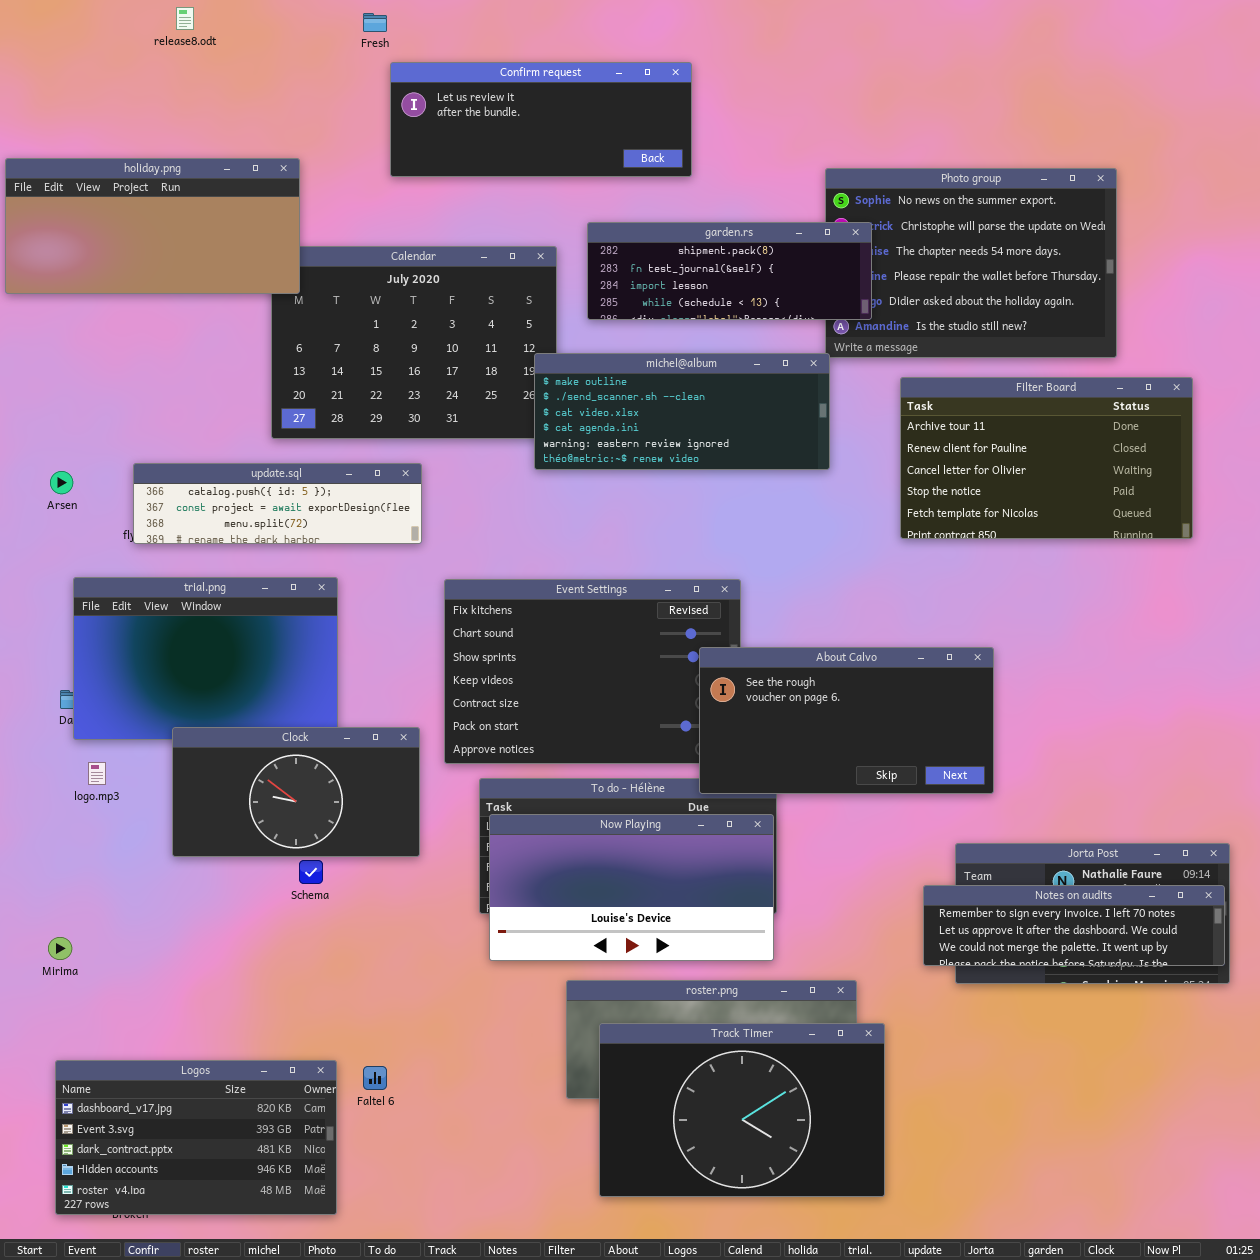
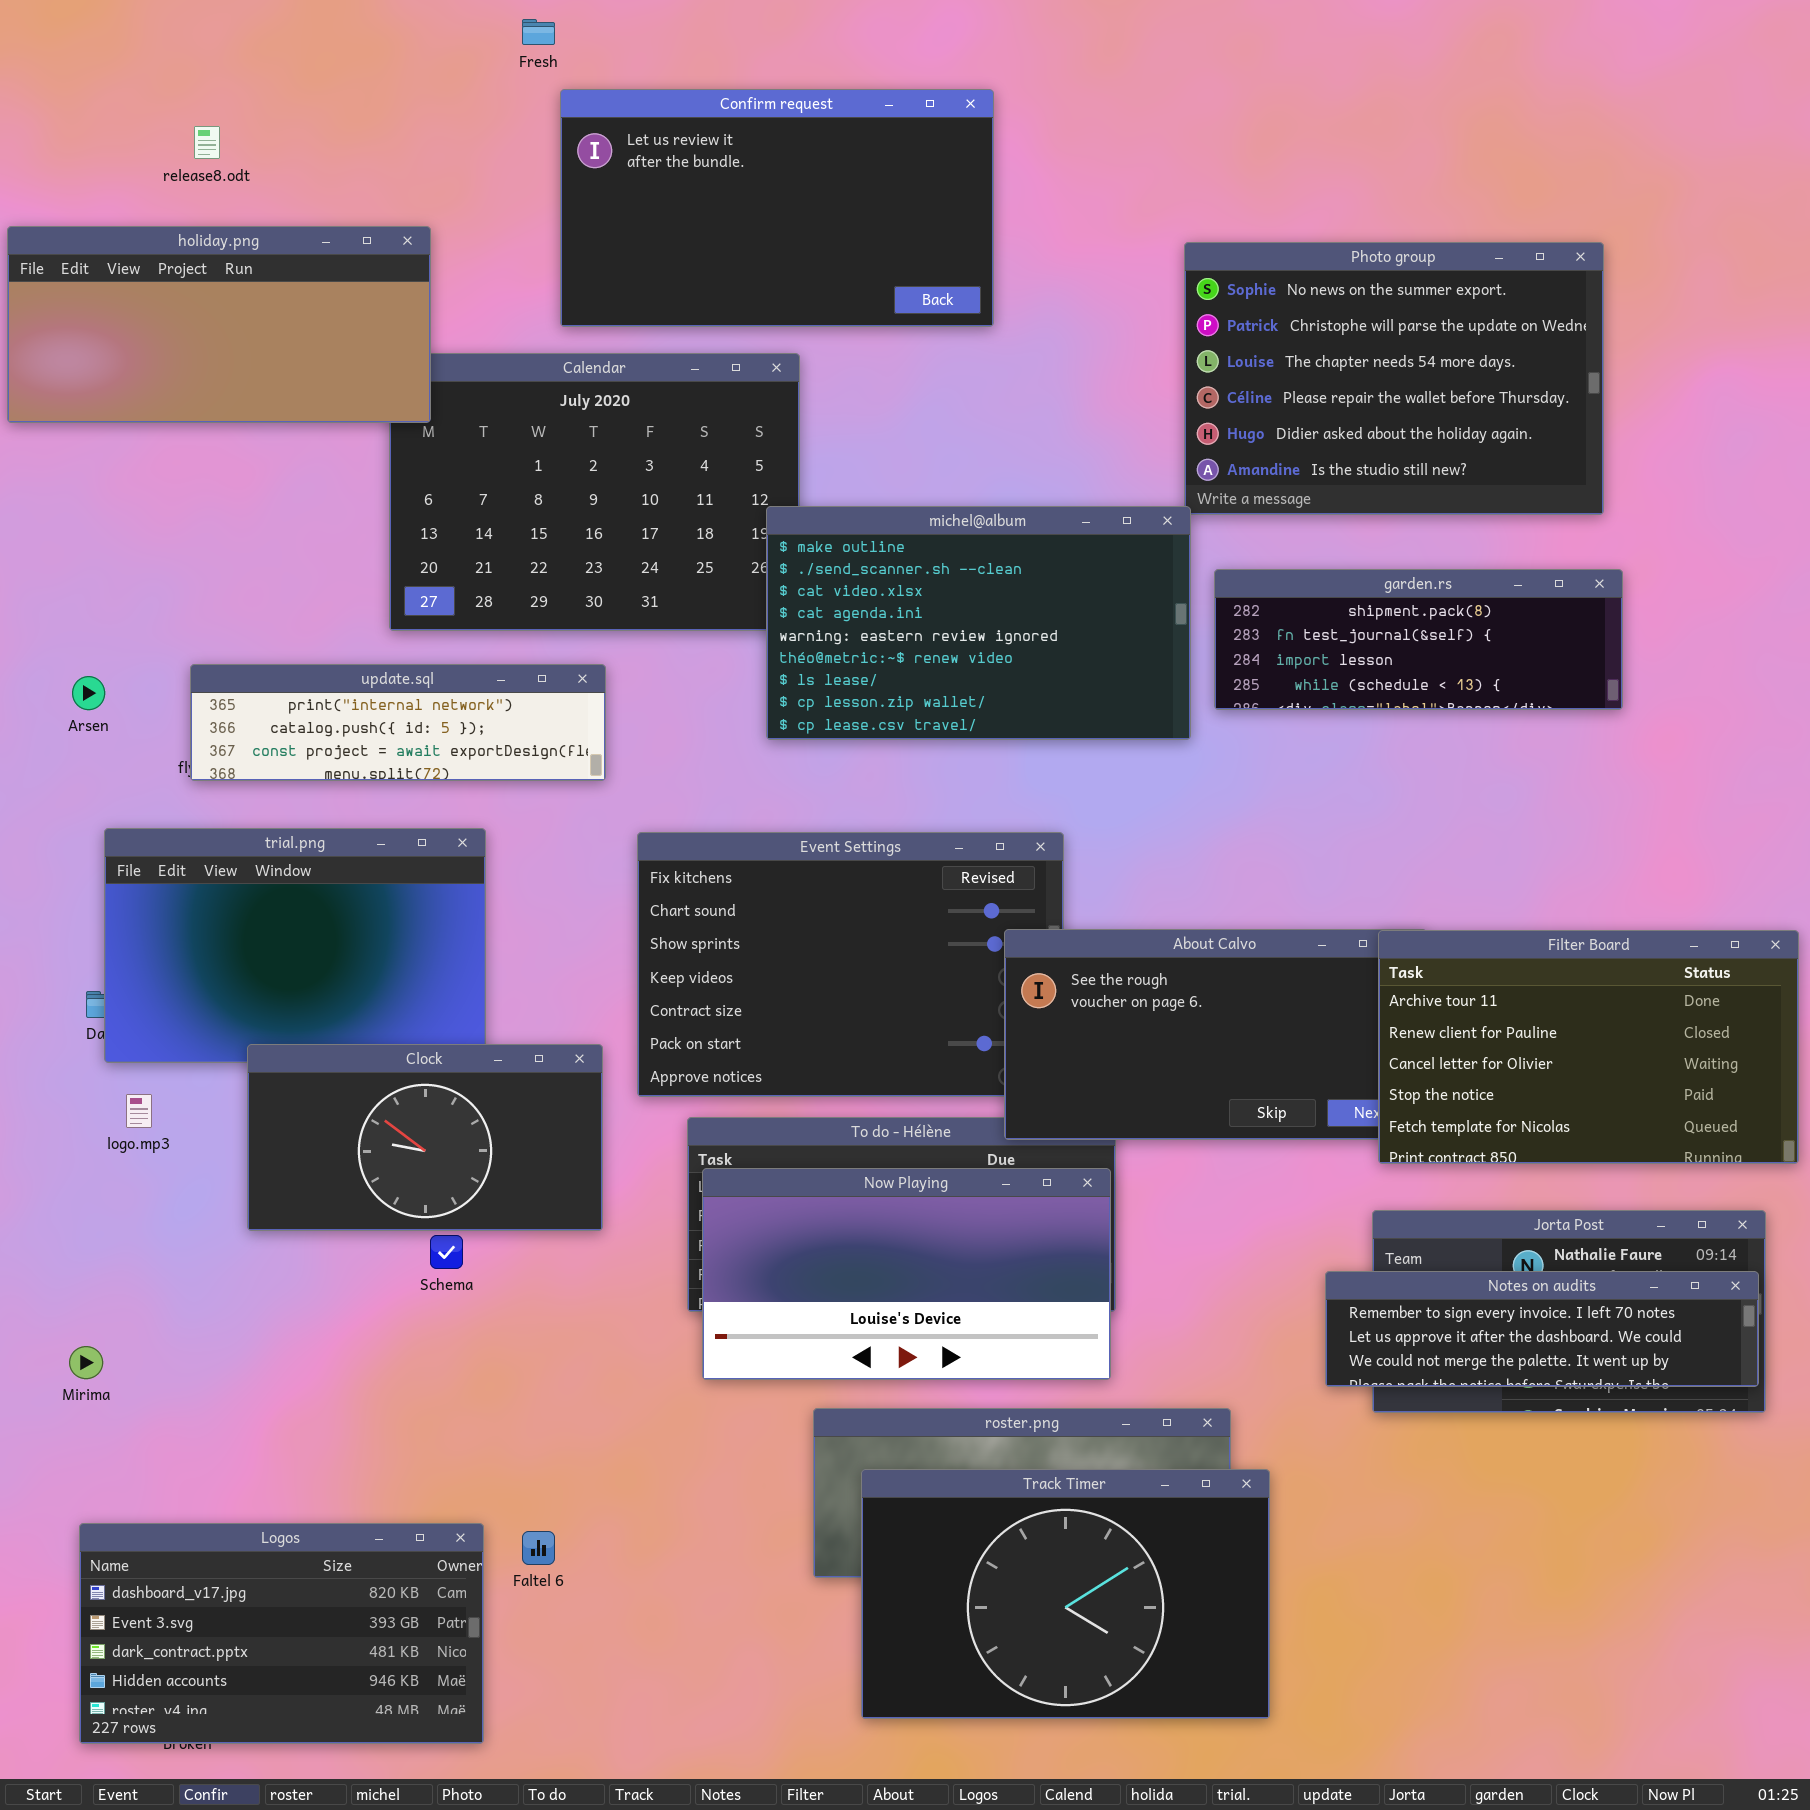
release8.odt: [176,7,194,30] -> [194,126,220,159], moved
Confirm request: [390,62,692,177] -> [560,89,994,327], resized
garden.rs: [587,222,872,320] -> [1214,569,1623,710], moved
michel@album: [534,353,830,470] -> [766,506,1191,740], resized
Filter Board: [900,377,1193,539] -> [1378,930,1799,1164], moved
update.sql: [133,463,422,544] -> [190,664,606,781], scrolled up 1 row

